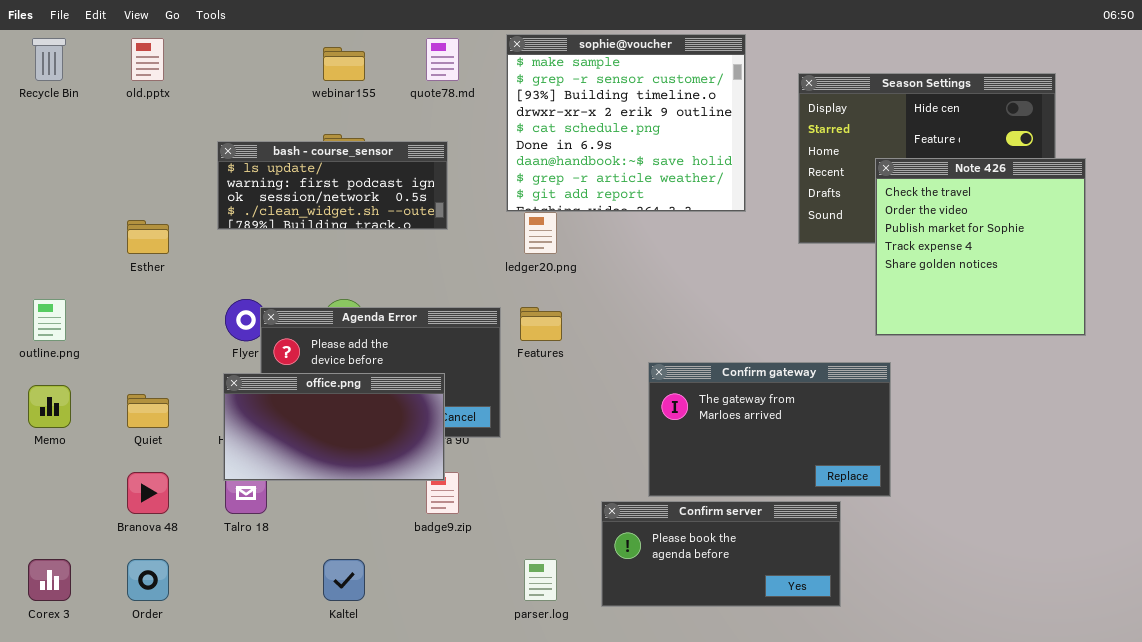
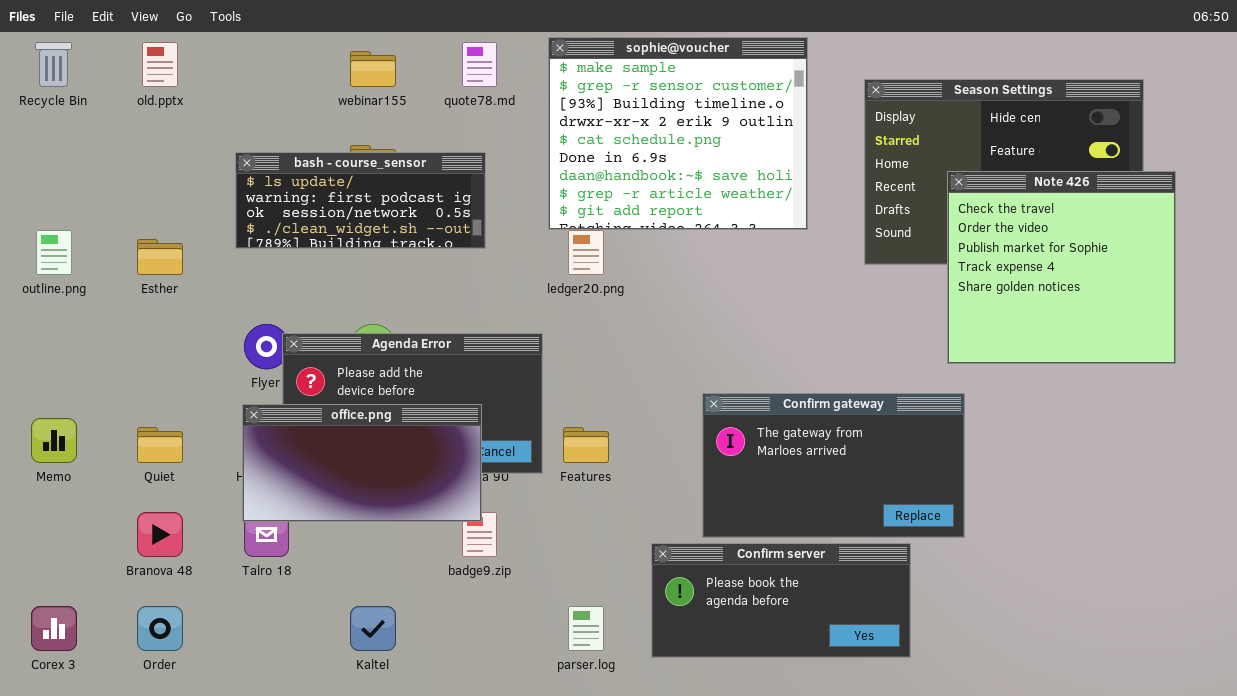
outline.png: [33,299,66,341] -> [36,230,72,275], moved
Features: [520,307,562,341] -> [563,427,609,463], moved

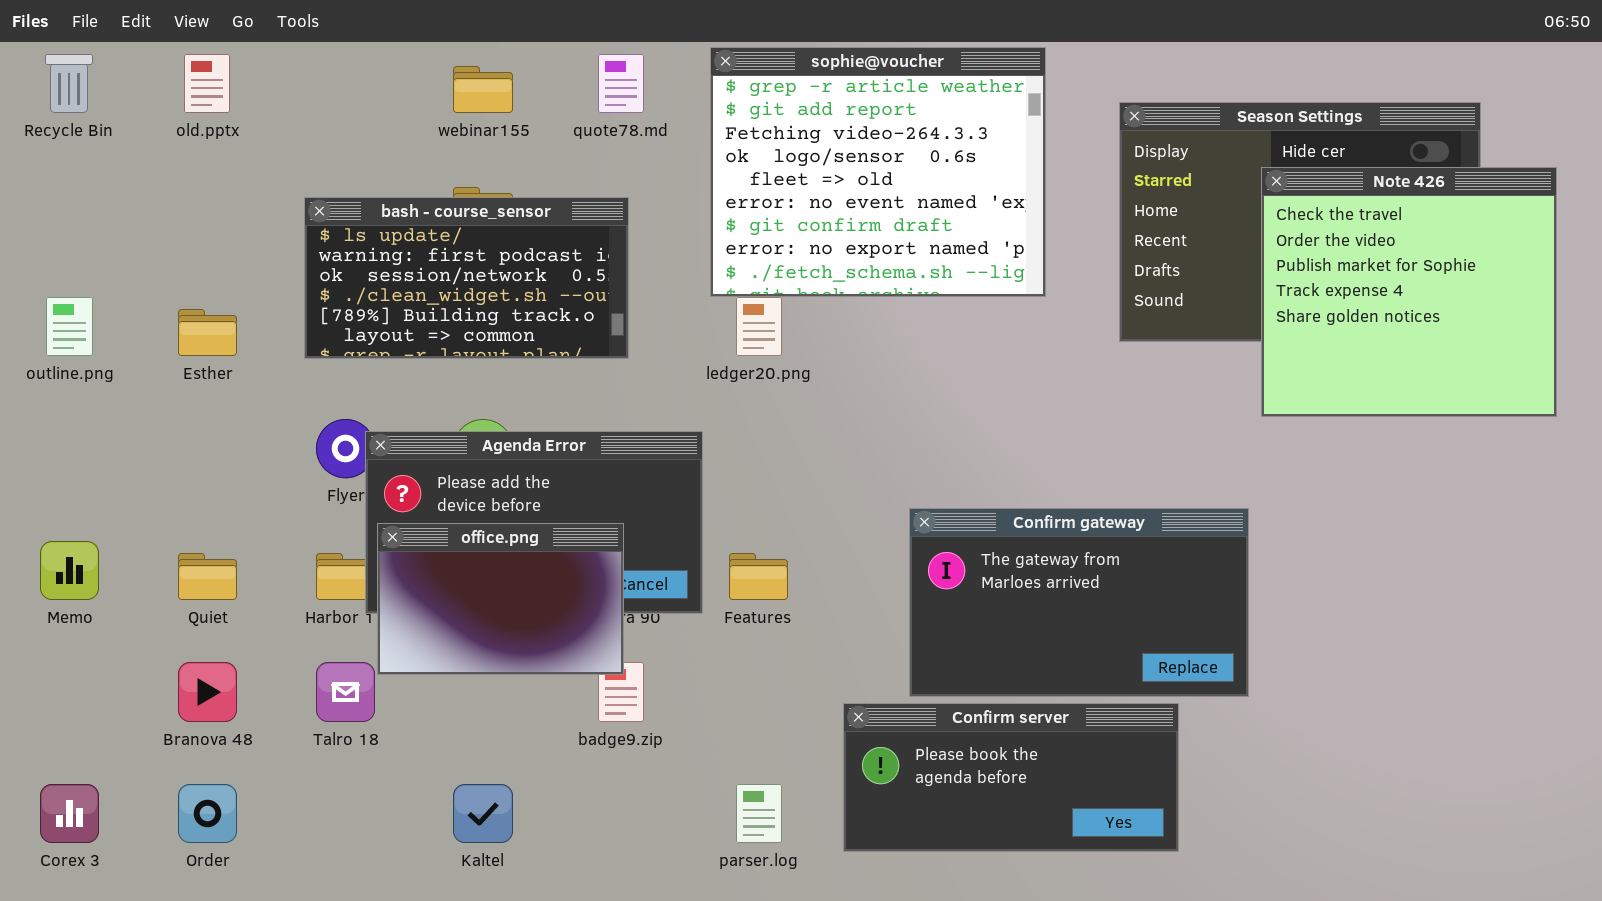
sophie@voucher: [548,37,808,230] -> [710,47,1046,297], scrolled down 7 rows
bash - course_sensor: [235,152,486,249] -> [304,197,629,359], resized
Note 426: [947,171,1176,364] -> [1261,167,1557,417], moved
office.png: [242,404,482,522] -> [377,523,624,675], resized

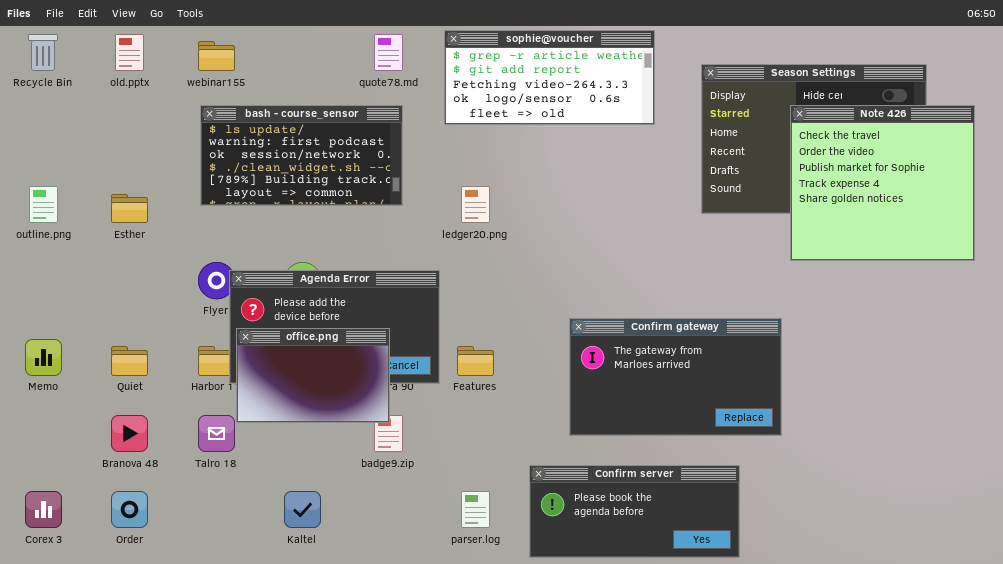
sophie@voucher: [710,47,1046,297] -> [444,30,655,125], resized
webinar155: [453,66,513,113] -> [198,41,235,71], moved
bash - course_sensor: [304,197,629,359] -> [200,105,403,206], moved
Confirm server: [843,703,1179,852] -> [529,465,740,558], moved

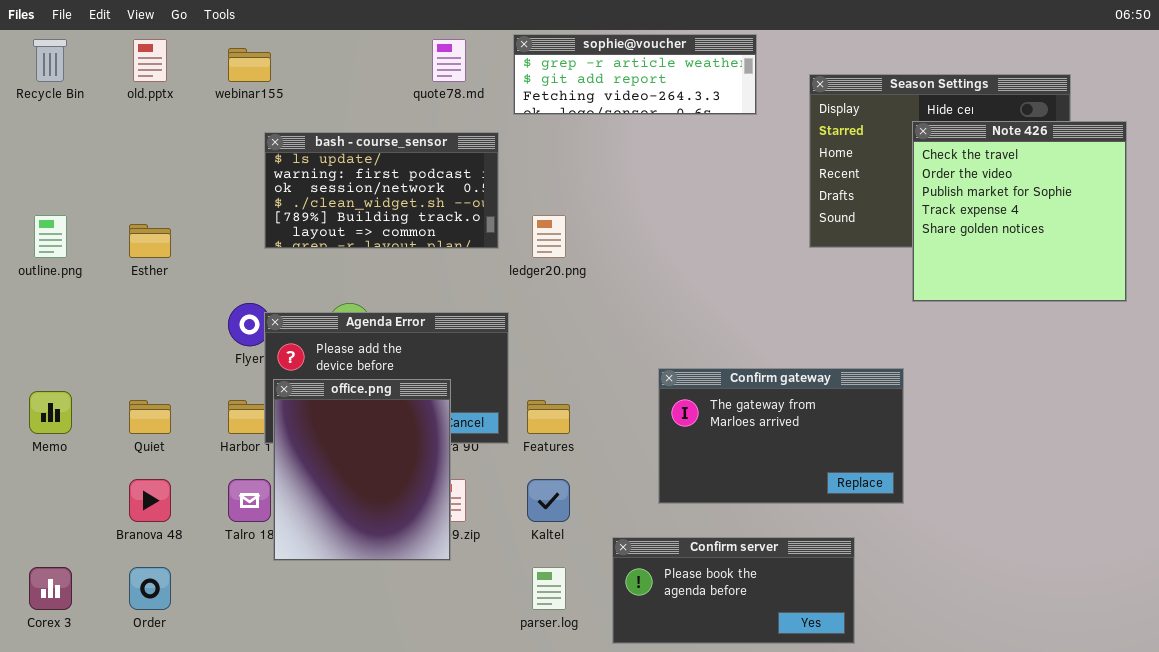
sophie@voucher: [444,30,655,125] -> [513,34,757,115], resized
bash - course_sensor: [200,105,403,206] -> [264,132,499,249], moved
office.png: [236,328,390,423] -> [273,379,451,561], resized
Kaltel: [284,491,321,528] -> [527,479,570,522], moved

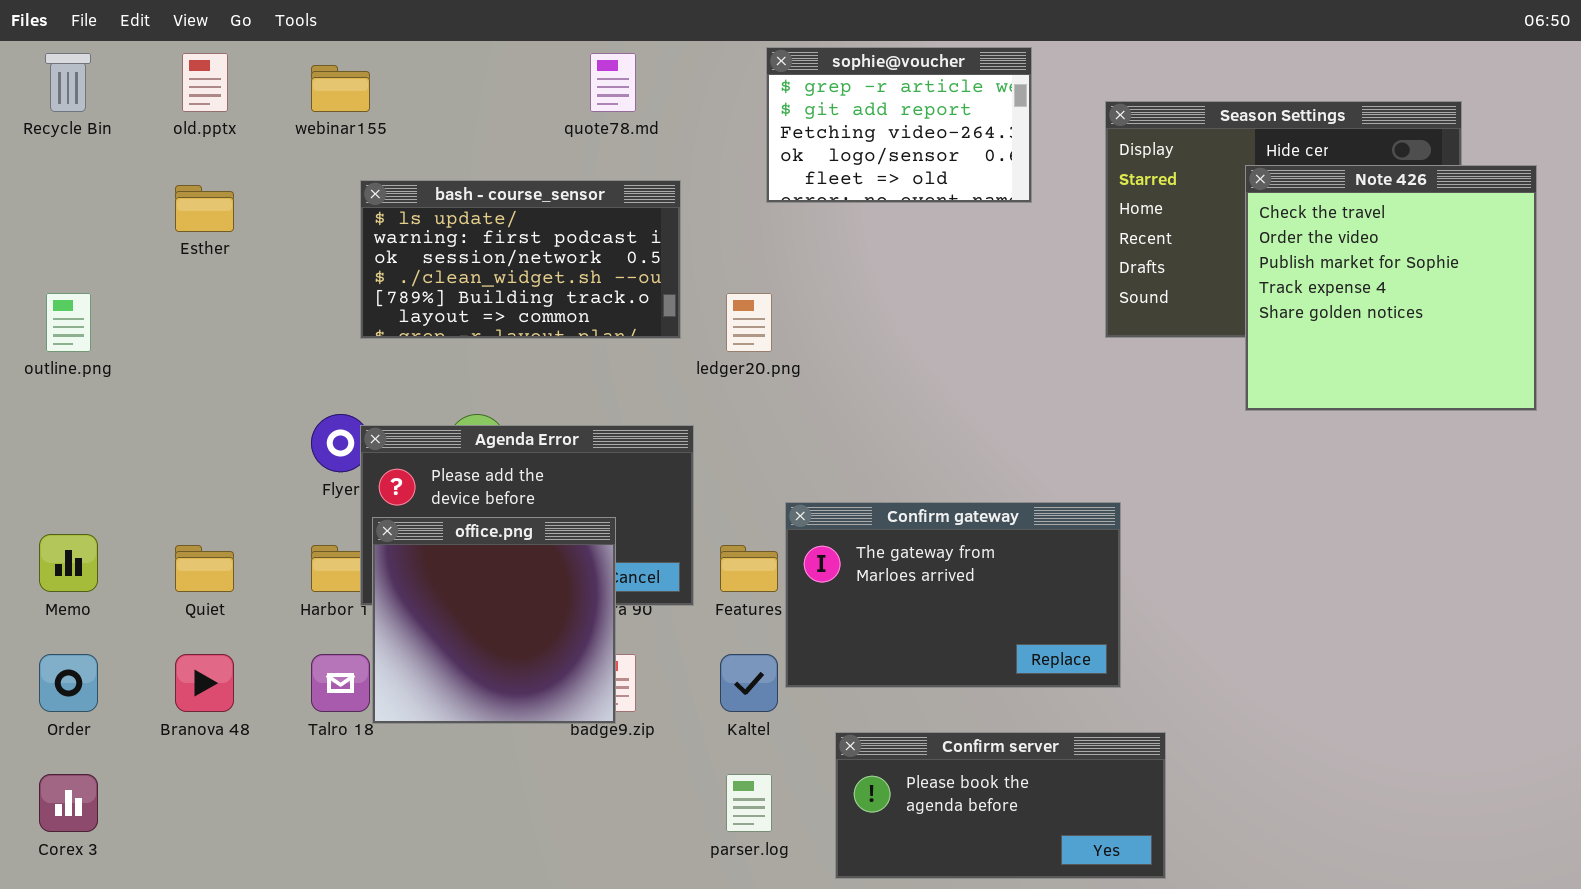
sophie@voucher: [513,34,757,115] -> [766,47,1032,203], resized
Esther: [129,224,171,258] -> [175,185,234,232], moved
Confirm gateway: [658,368,904,504] -> [785,502,1121,688], moved
office.png: [273,379,451,561] -> [372,517,616,724], resized
Order: [129,567,171,610] -> [39,654,98,712], moved

